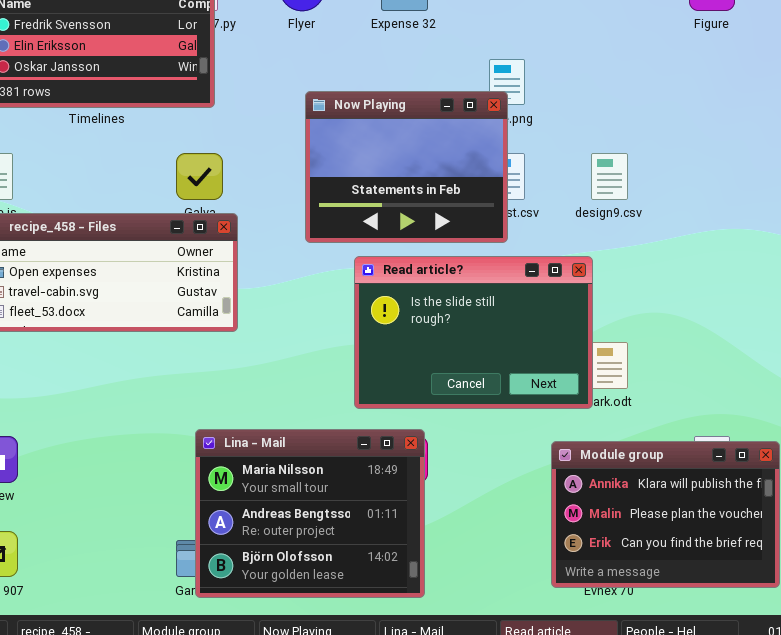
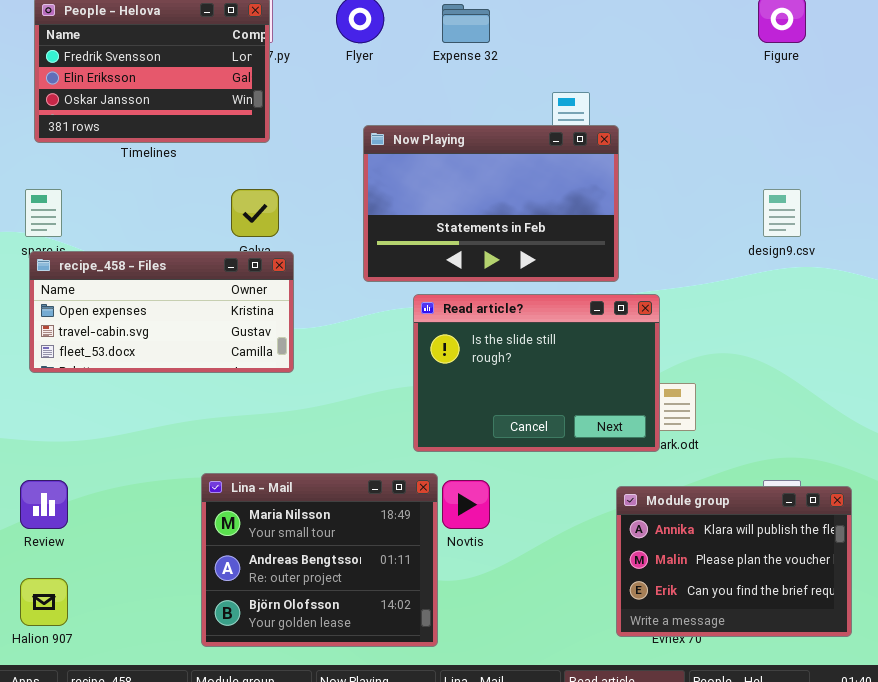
Now Playing: [305,91,508,243] -> [363,125,619,282], resized
design9.csv: [591,153,628,200] -> [763,189,801,237], moved
Lina - Mail: [195,429,425,598] -> [201,473,438,647], moved

